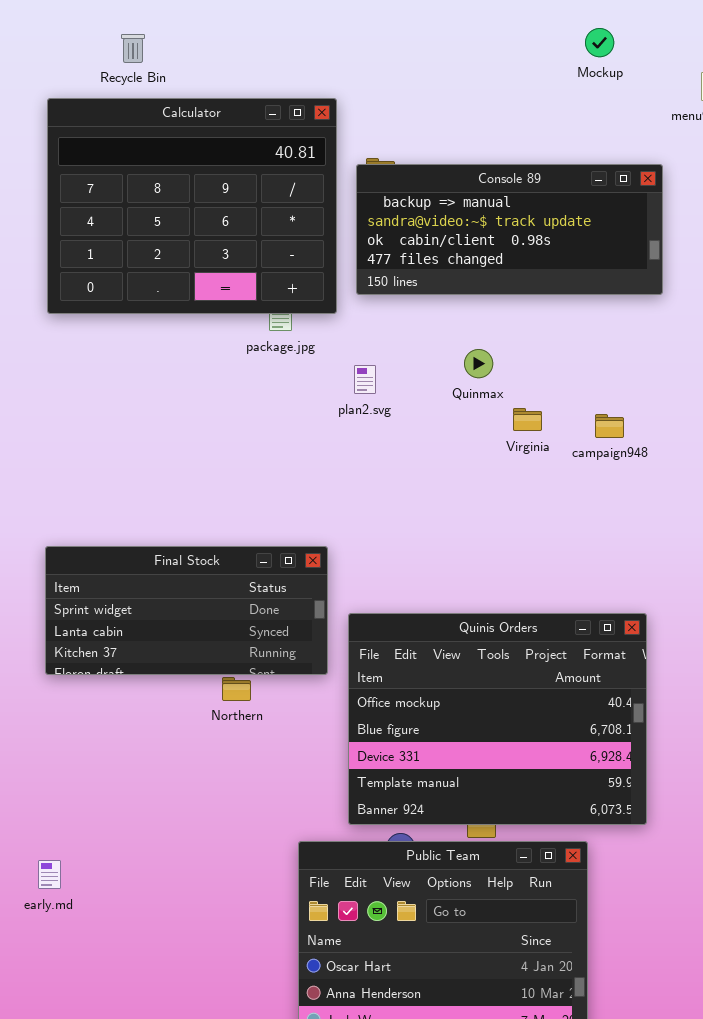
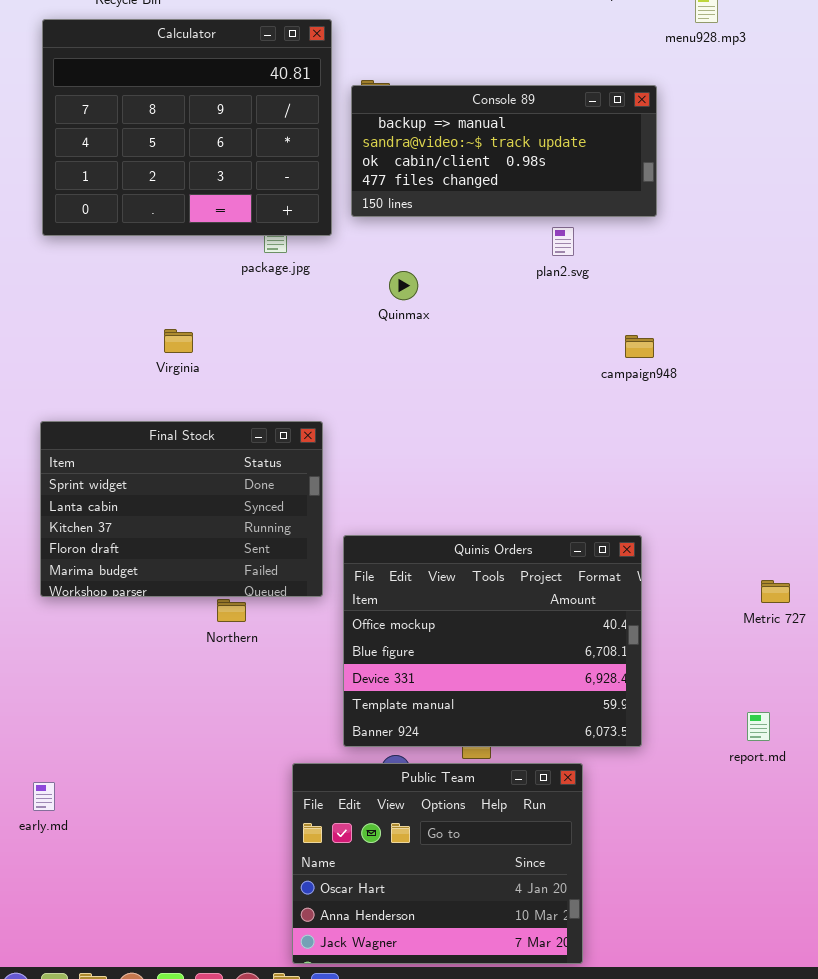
Quinmax: [464,349,493,378] -> [389,271,418,300], moved
plan2.svg: [354,365,376,394] -> [552,227,574,256], moved
Virginia: [513,408,542,431] -> [164,329,193,353], moved
campaign948: [595,414,624,438] -> [625,335,654,358], moved
Final Stock: [45,546,328,675] -> [40,421,323,597], resized

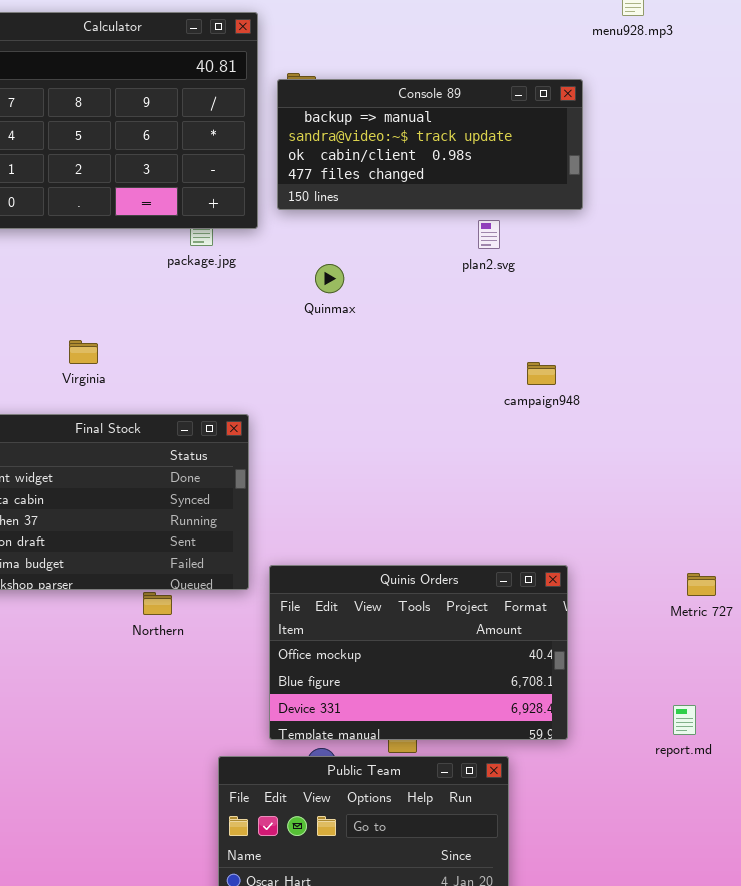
Virginia: [164,329,193,353] -> [69,340,98,364], moved
campaign948: [625,335,654,358] -> [527,362,556,385], moved
Quinis Orders: [343,535,642,747] -> [269,565,568,740], resized

